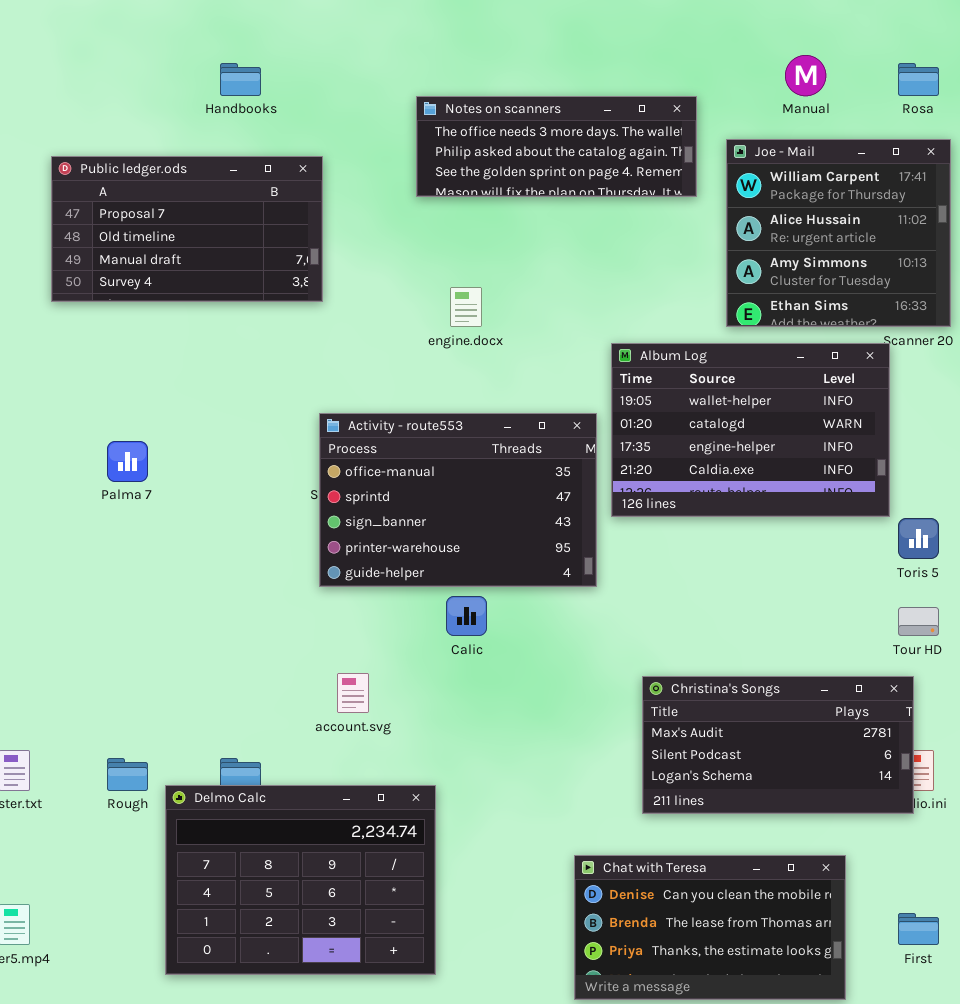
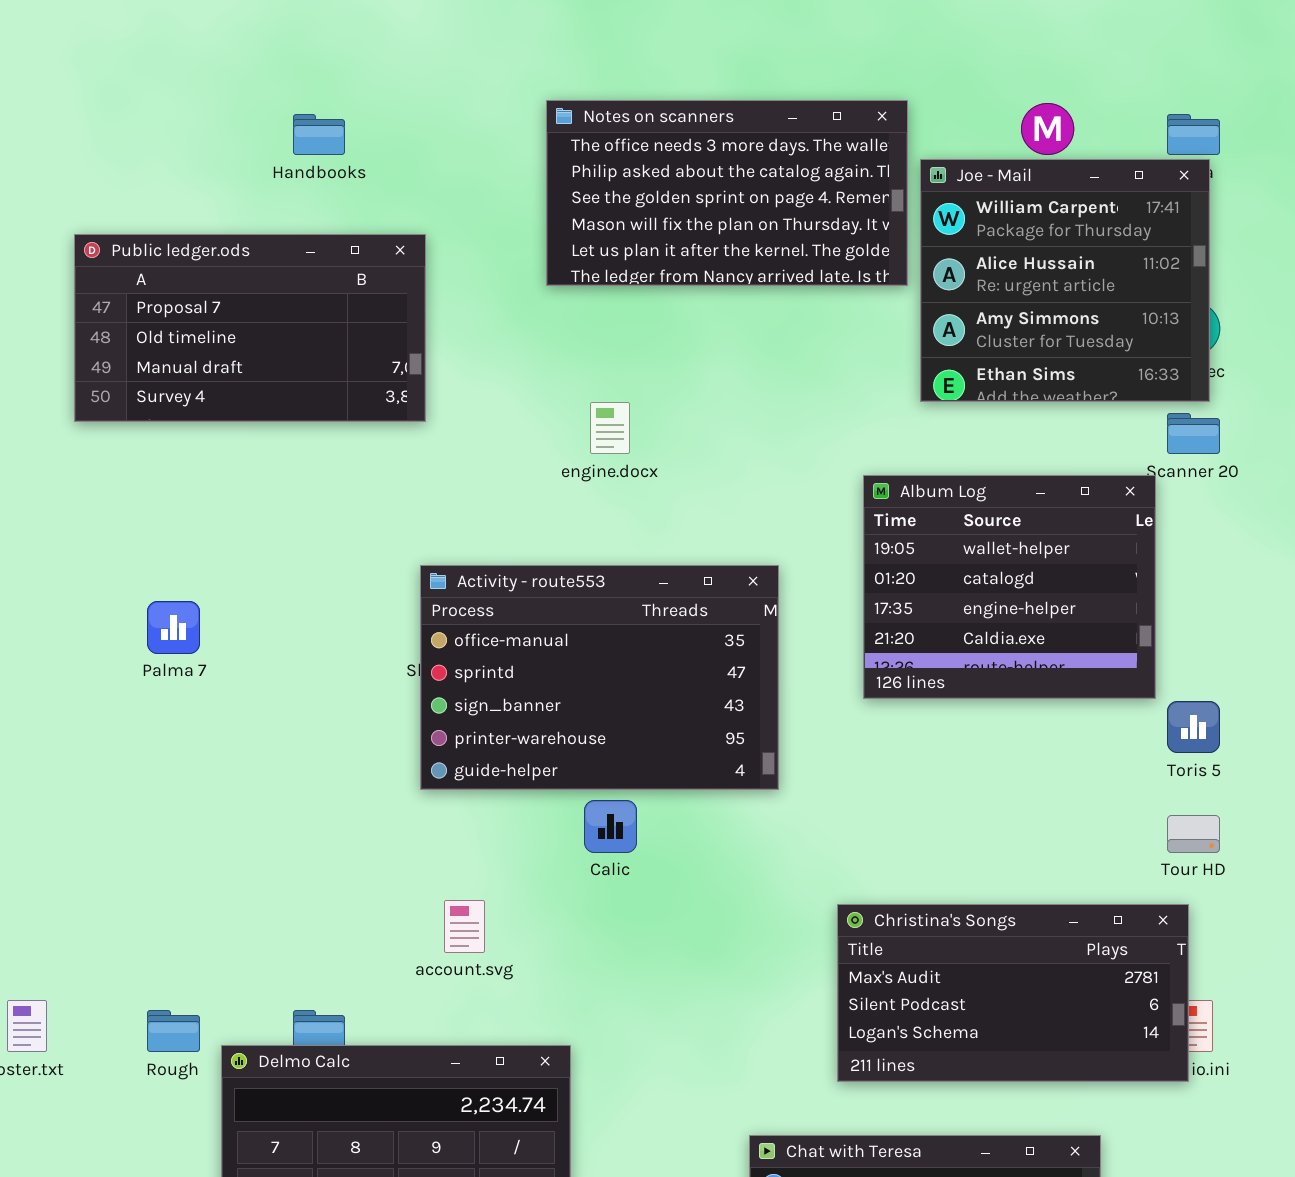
Notes on scanners: [416,96,697,197] -> [546,100,908,286], resized
Joe - Mail: [726,139,951,327] -> [920,159,1210,402], moved
Album Log: [611,343,890,517] -> [863,475,1156,699], resized

